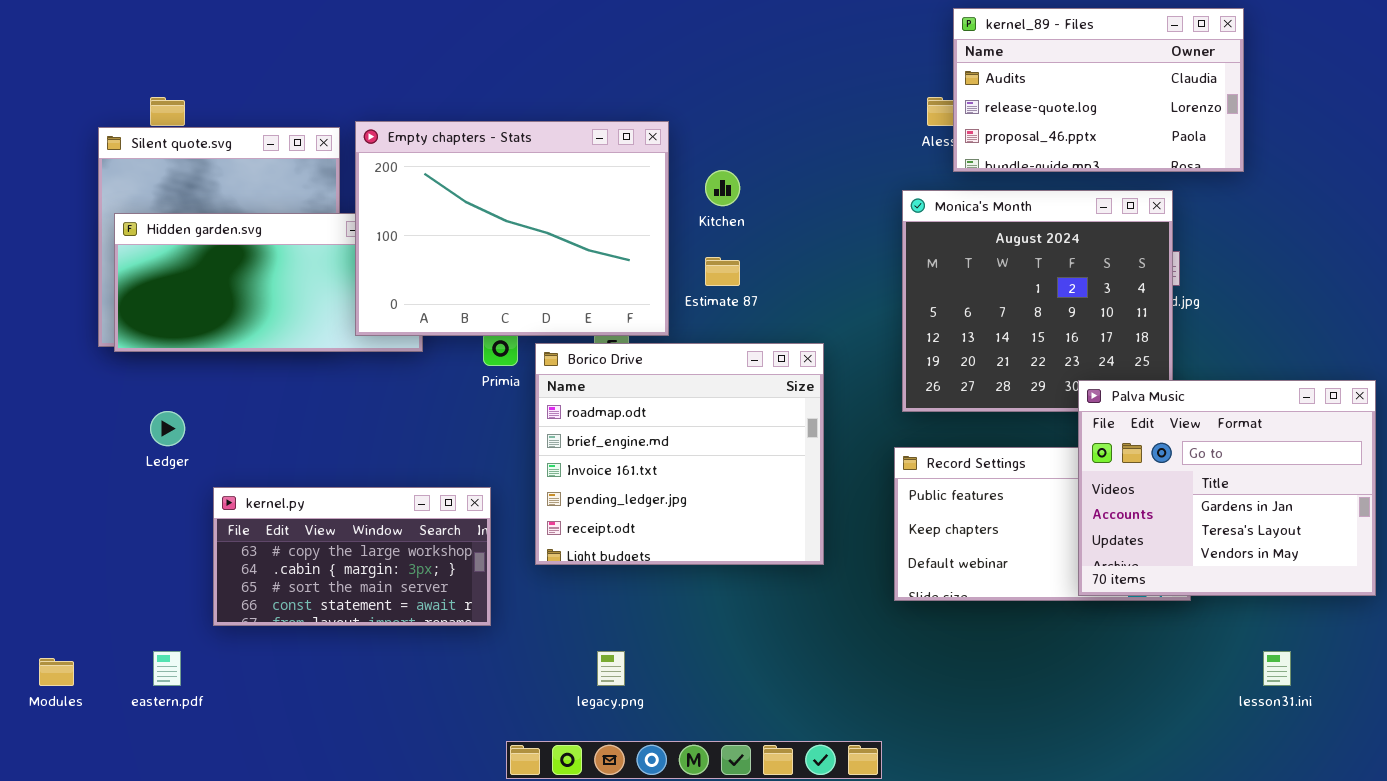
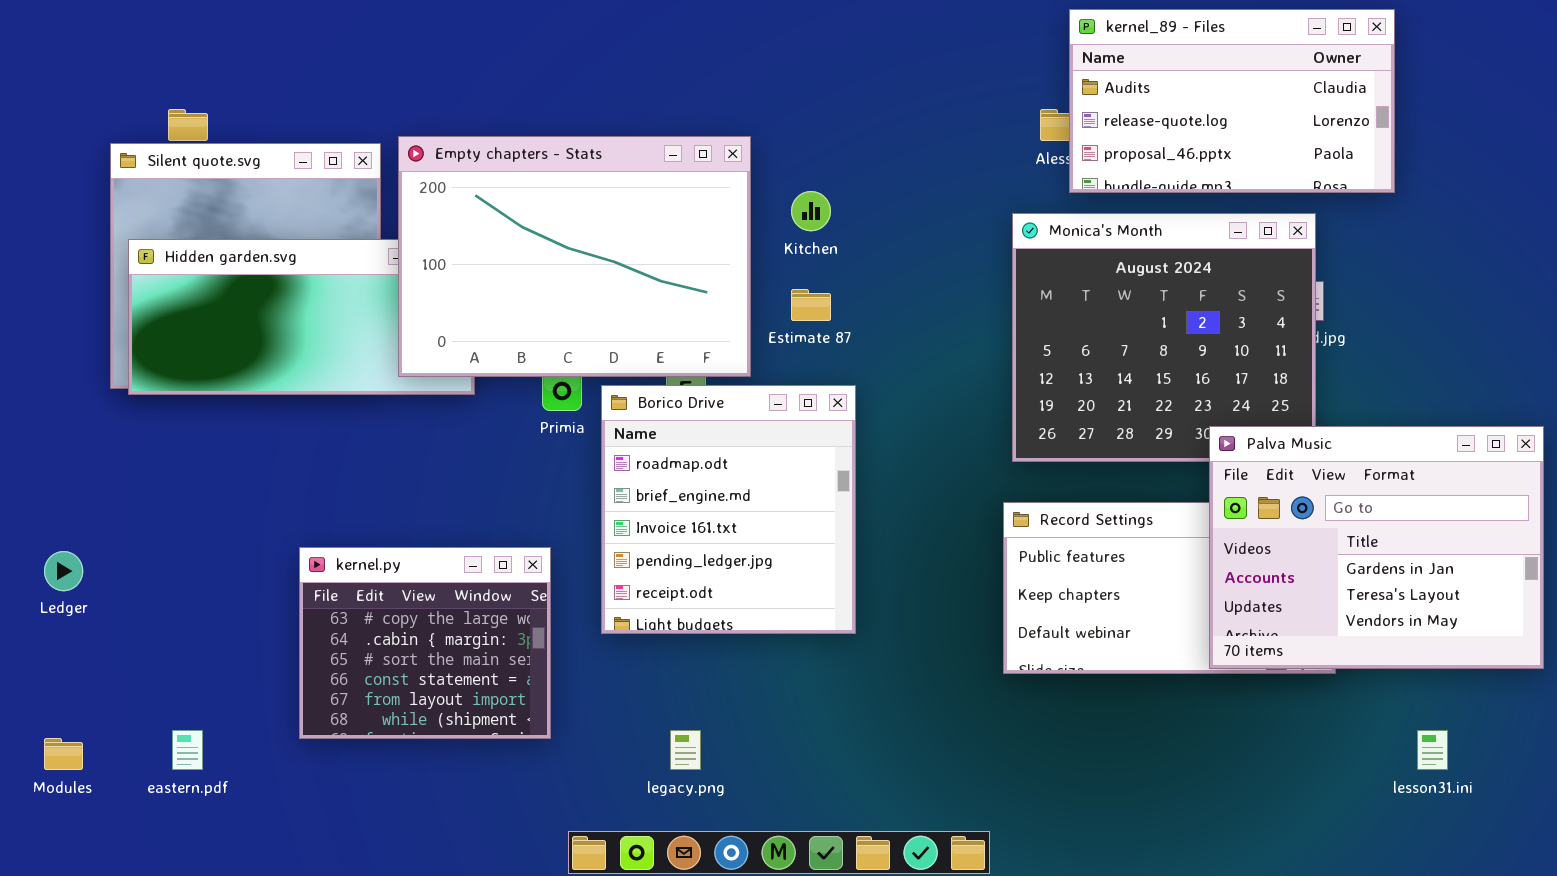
Borico Drive: [535,343,824,565] -> [601,385,856,634], resized
Ledger: [150,411,185,446] -> [44,551,83,591], moved
kernel.py: [213,487,491,626] -> [299,547,551,739], resized

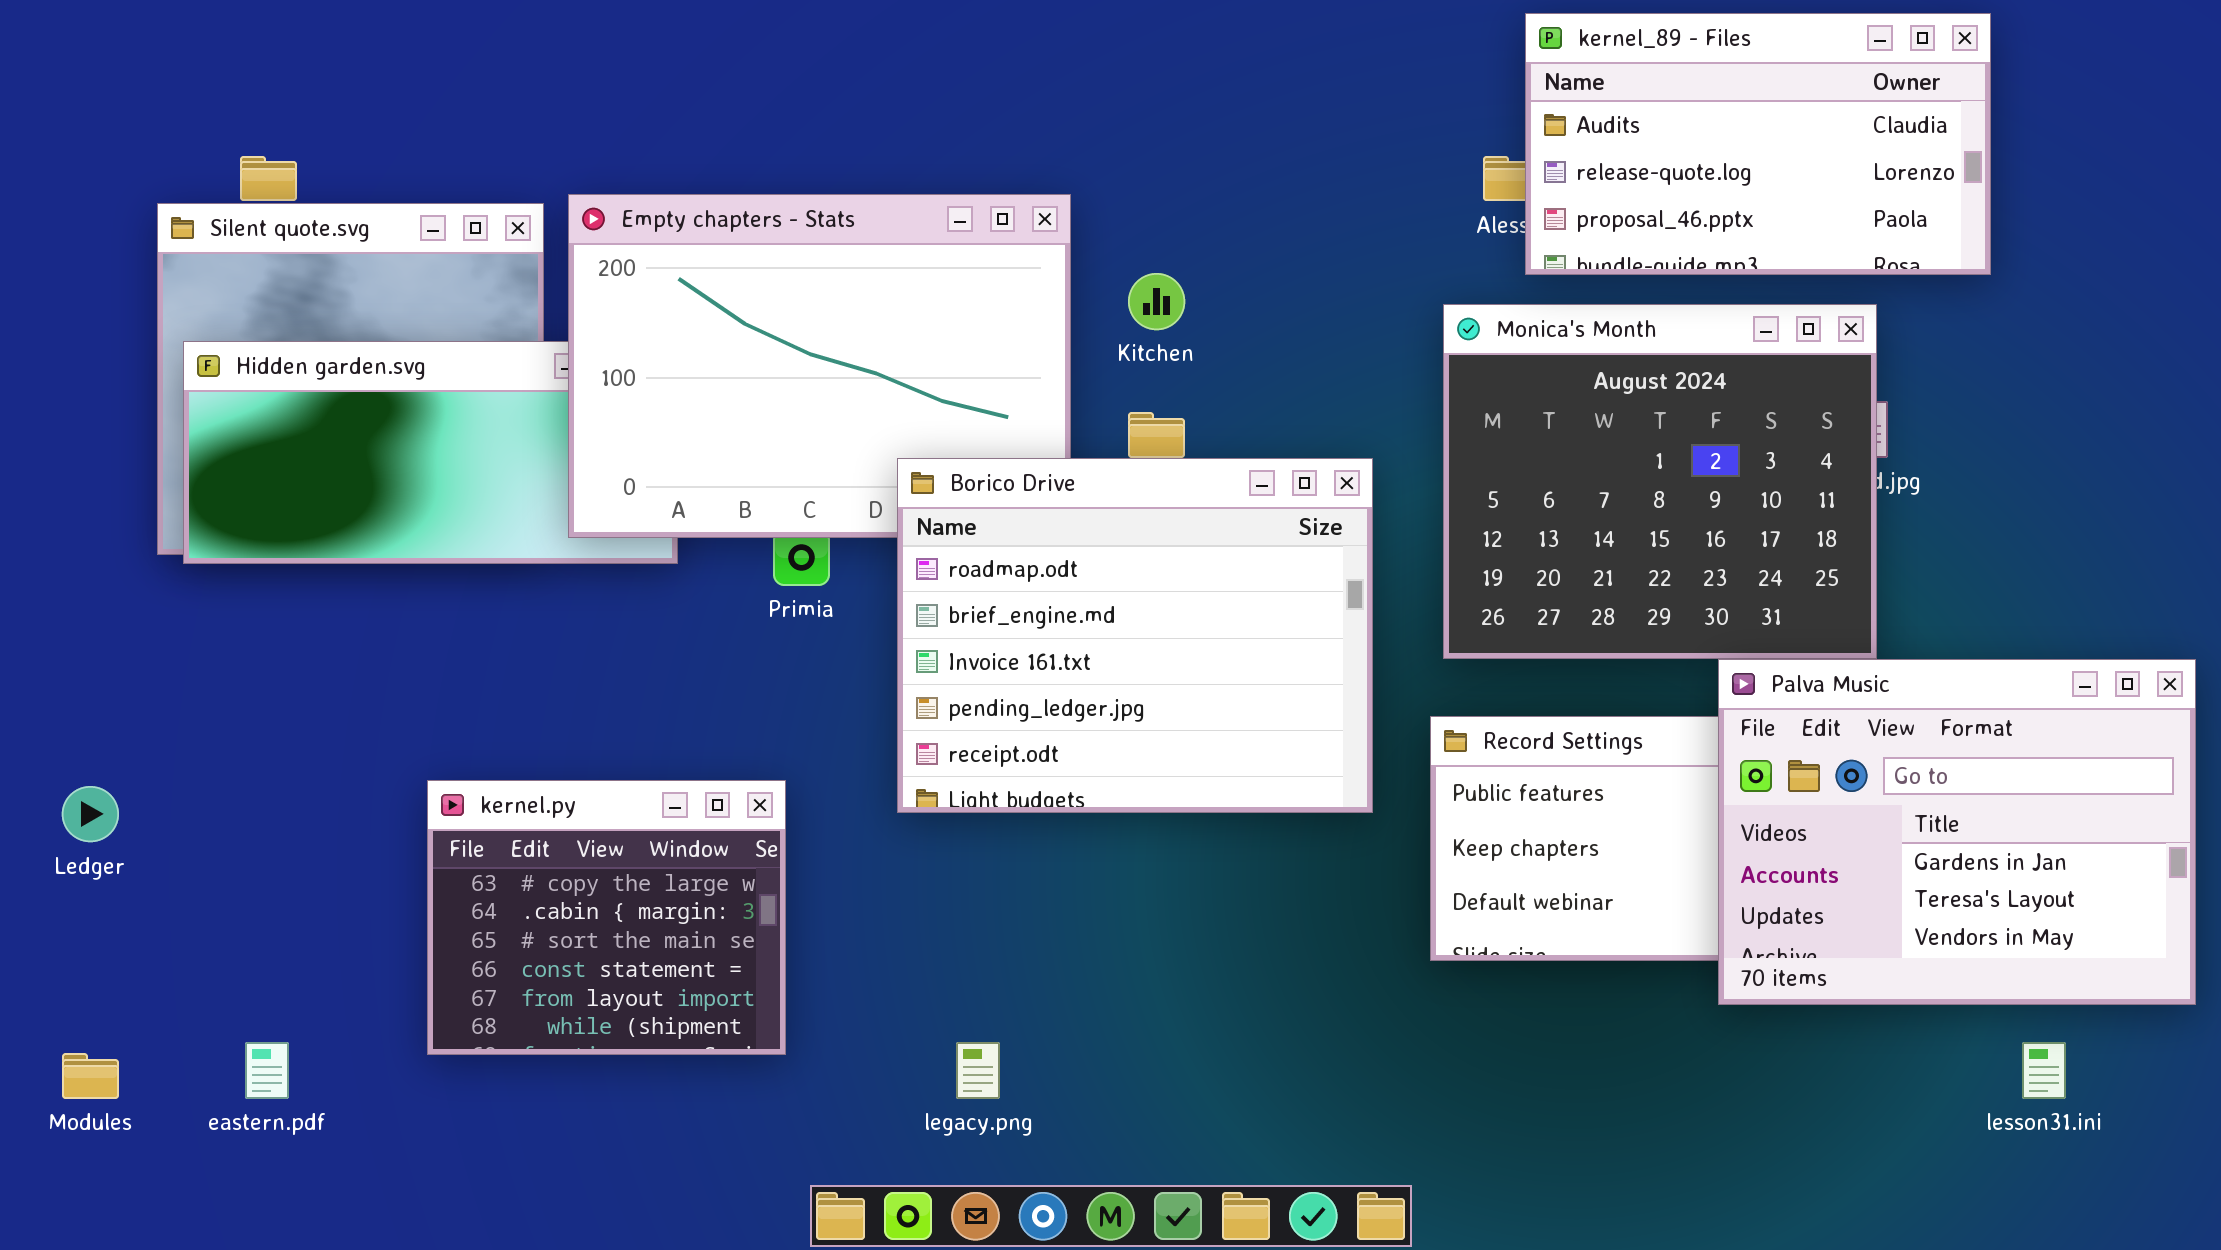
Borico Drive: [601,385,856,634] -> [897,458,1373,813], moved, resized
Palva Music: [1209,426,1544,669] -> [1718,659,2196,1005], moved

